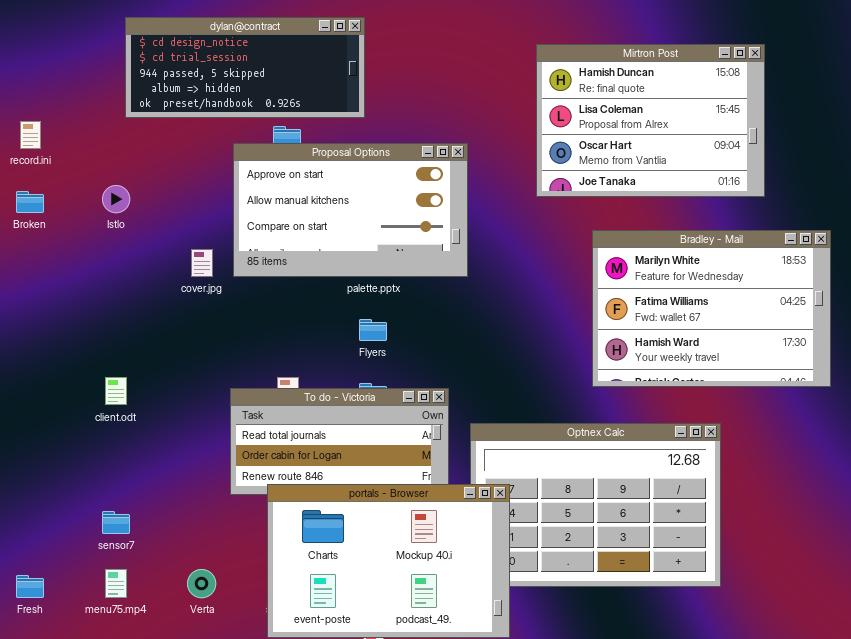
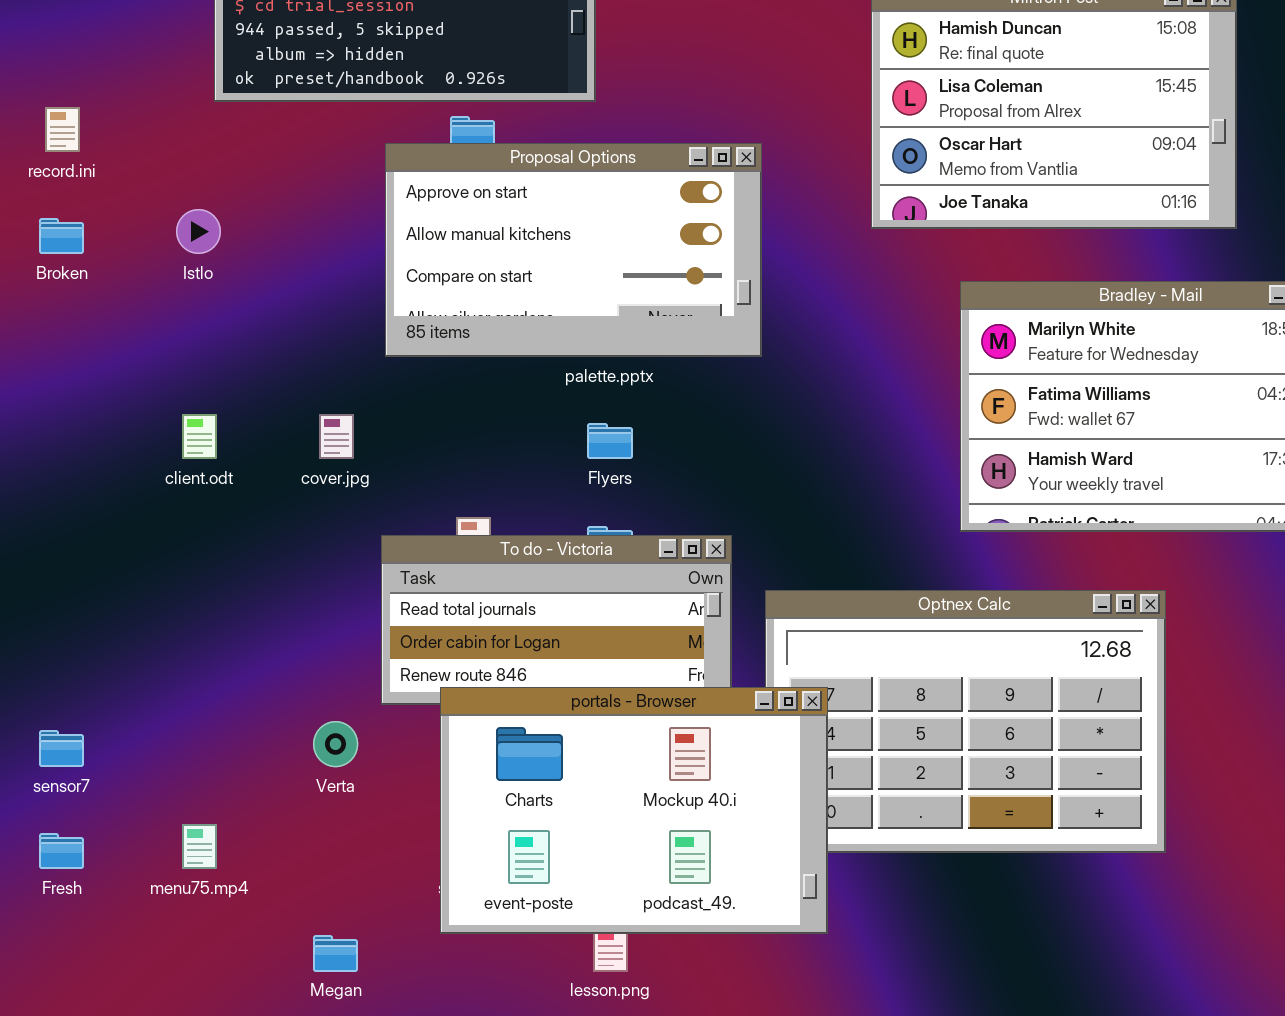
cover.jpg: [191,249,213,277] -> [319,414,354,459], moved
client.odt: [105,377,127,405] -> [182,414,217,459], moved
sensor7: [102,511,130,534] -> [39,730,84,767], moved
Verta: [187,569,216,598] -> [313,721,358,767], moved

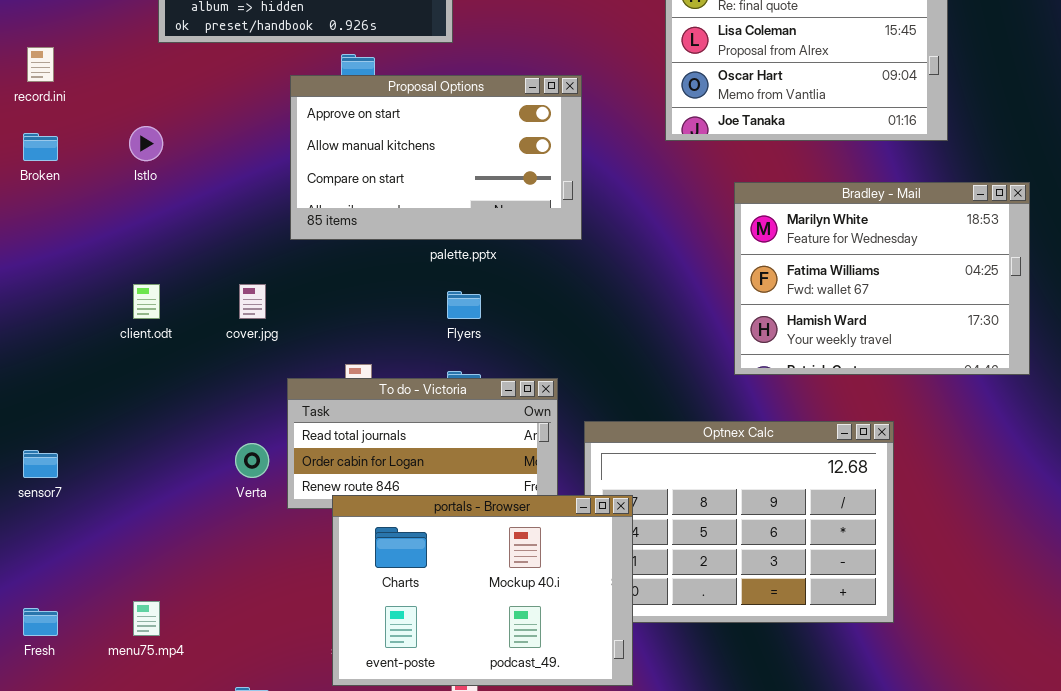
Verta: [313,721,358,767] -> [235,443,269,478], moved
sensor7: [39,730,84,767] -> [23,450,58,478], moved

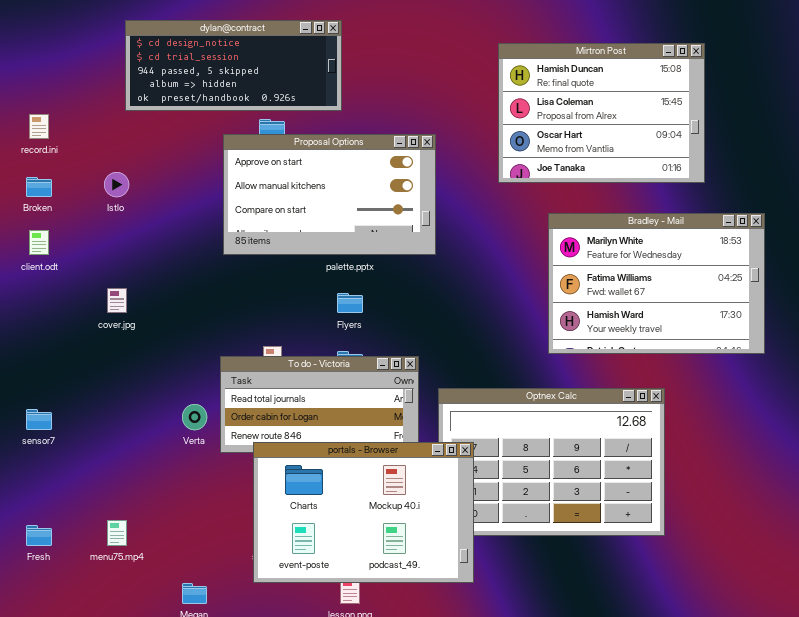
client.odt: [133,284,160,319] -> [29,230,49,255], moved
cover.jpg: [239,284,266,319] -> [107,288,127,313], moved

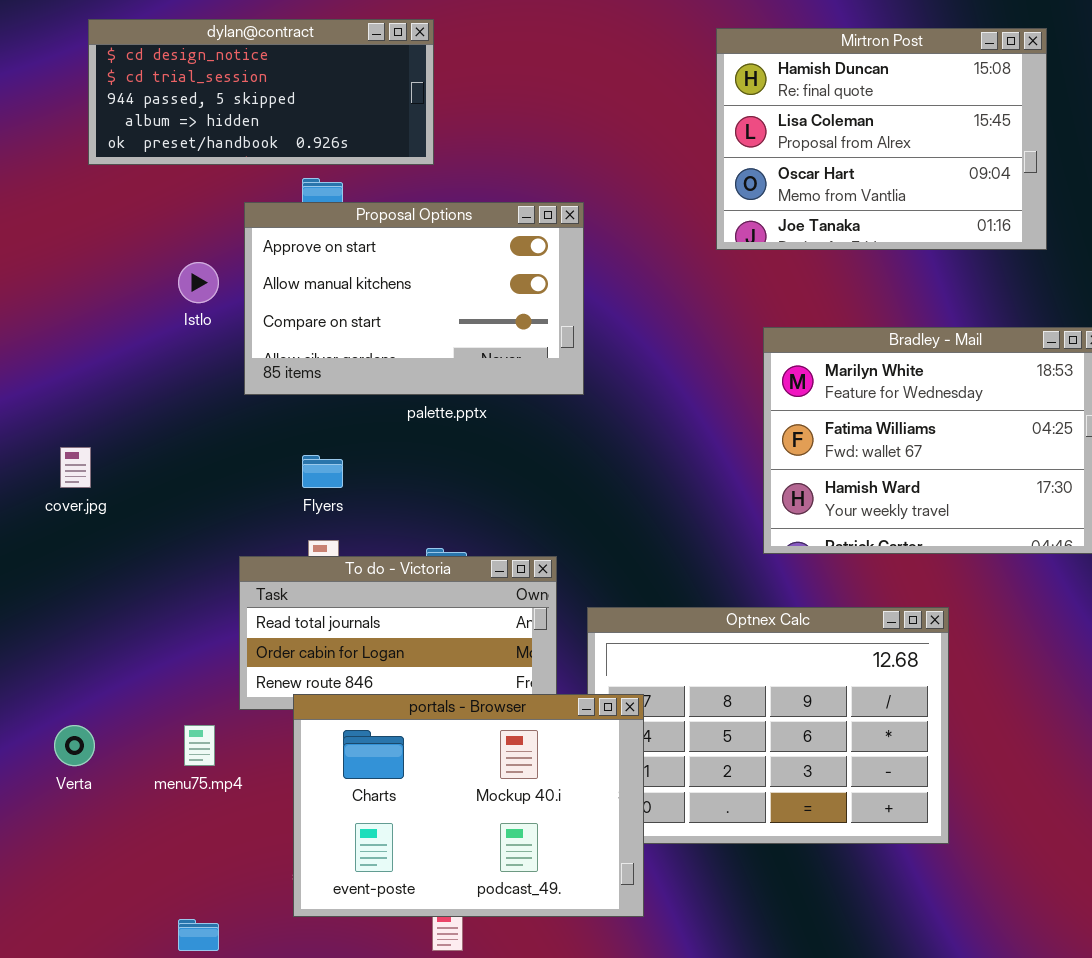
Mirtron Post: [498,43,705,183] -> [716,28,1047,250], moved
Istlo: [104,172,129,197] -> [178,262,219,303], moved
Flyers: [337,293,363,313] -> [302,455,343,488], moved
Verta: [182,404,207,430] -> [54,725,95,766], moved
menu75.mp4: [107,520,127,546] -> [184,725,215,766], moved

